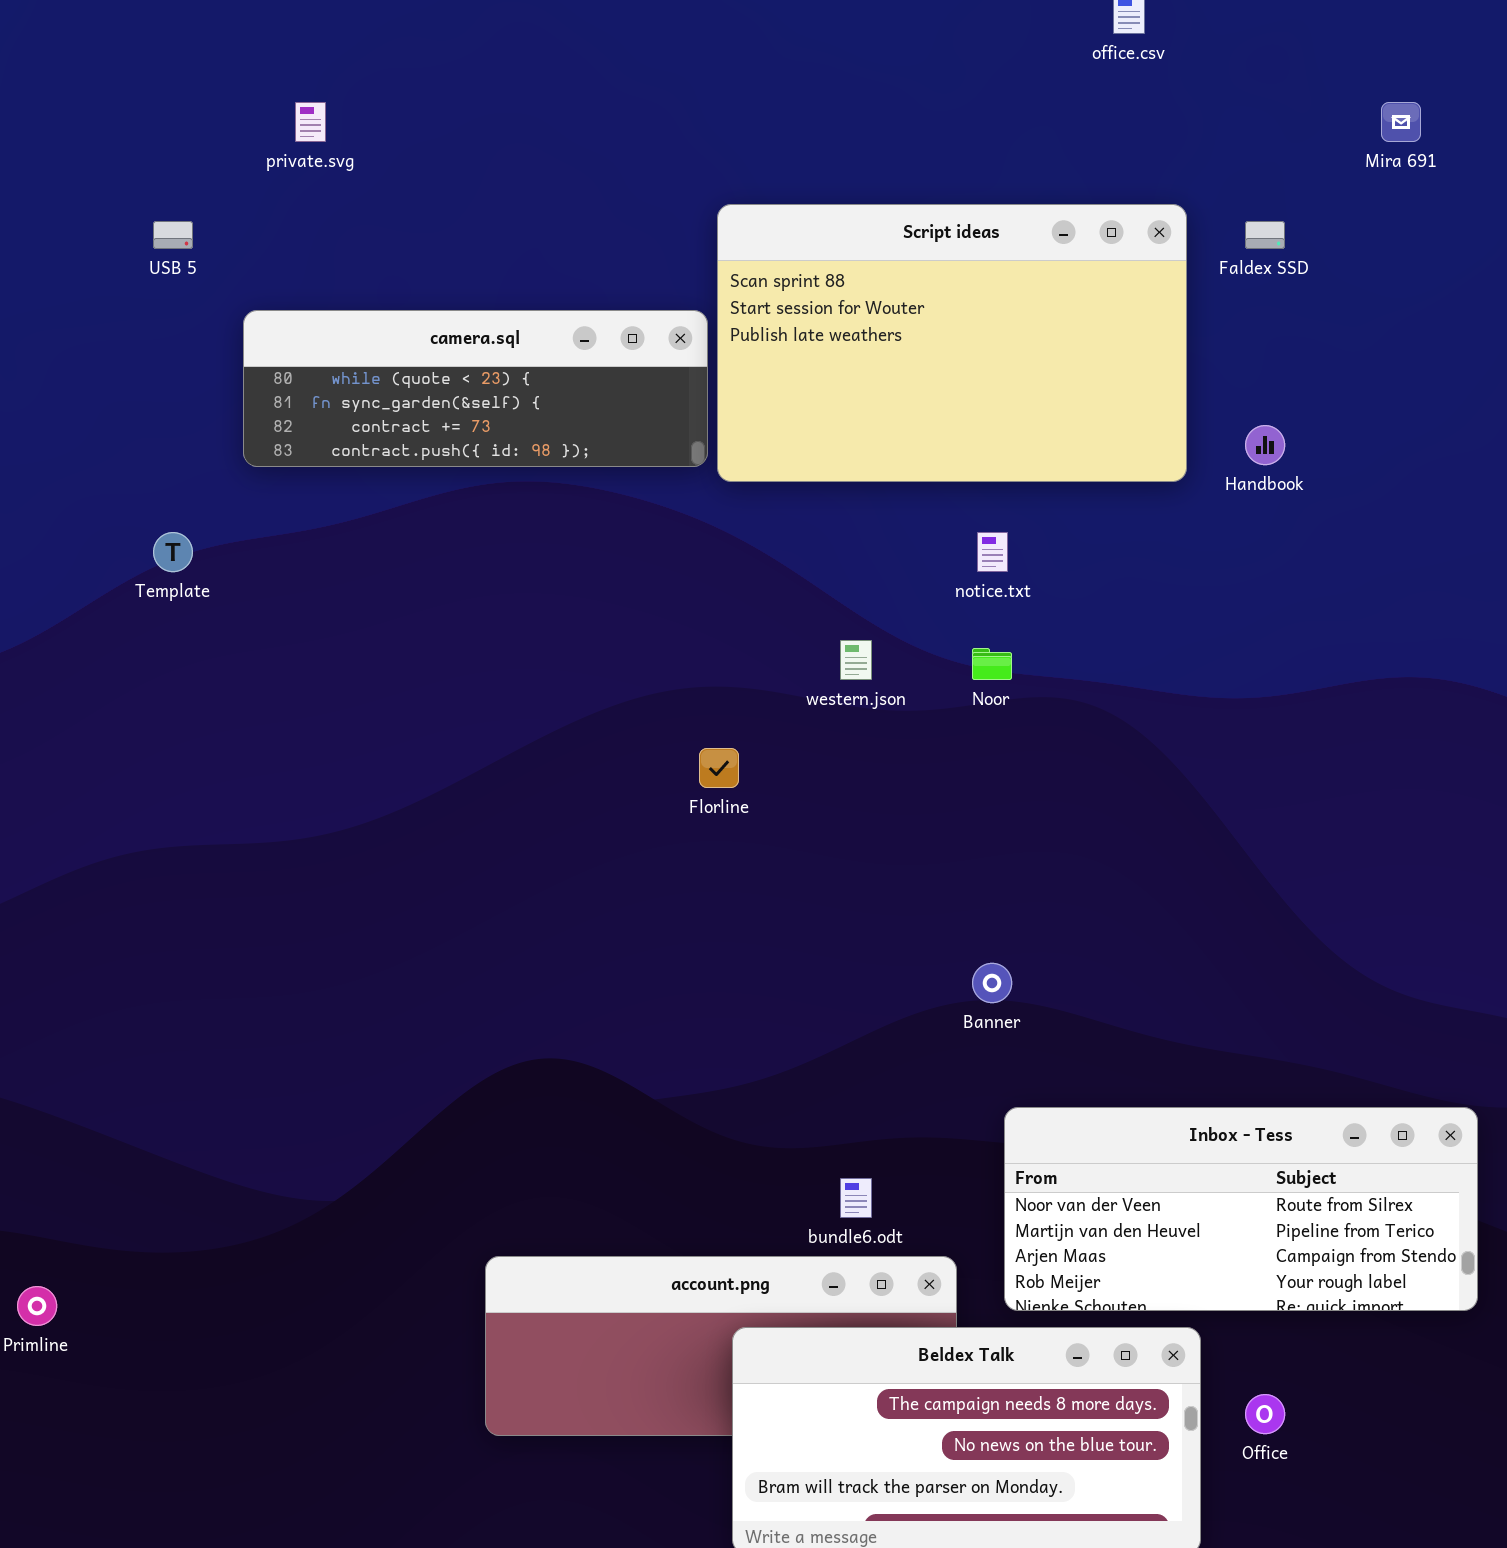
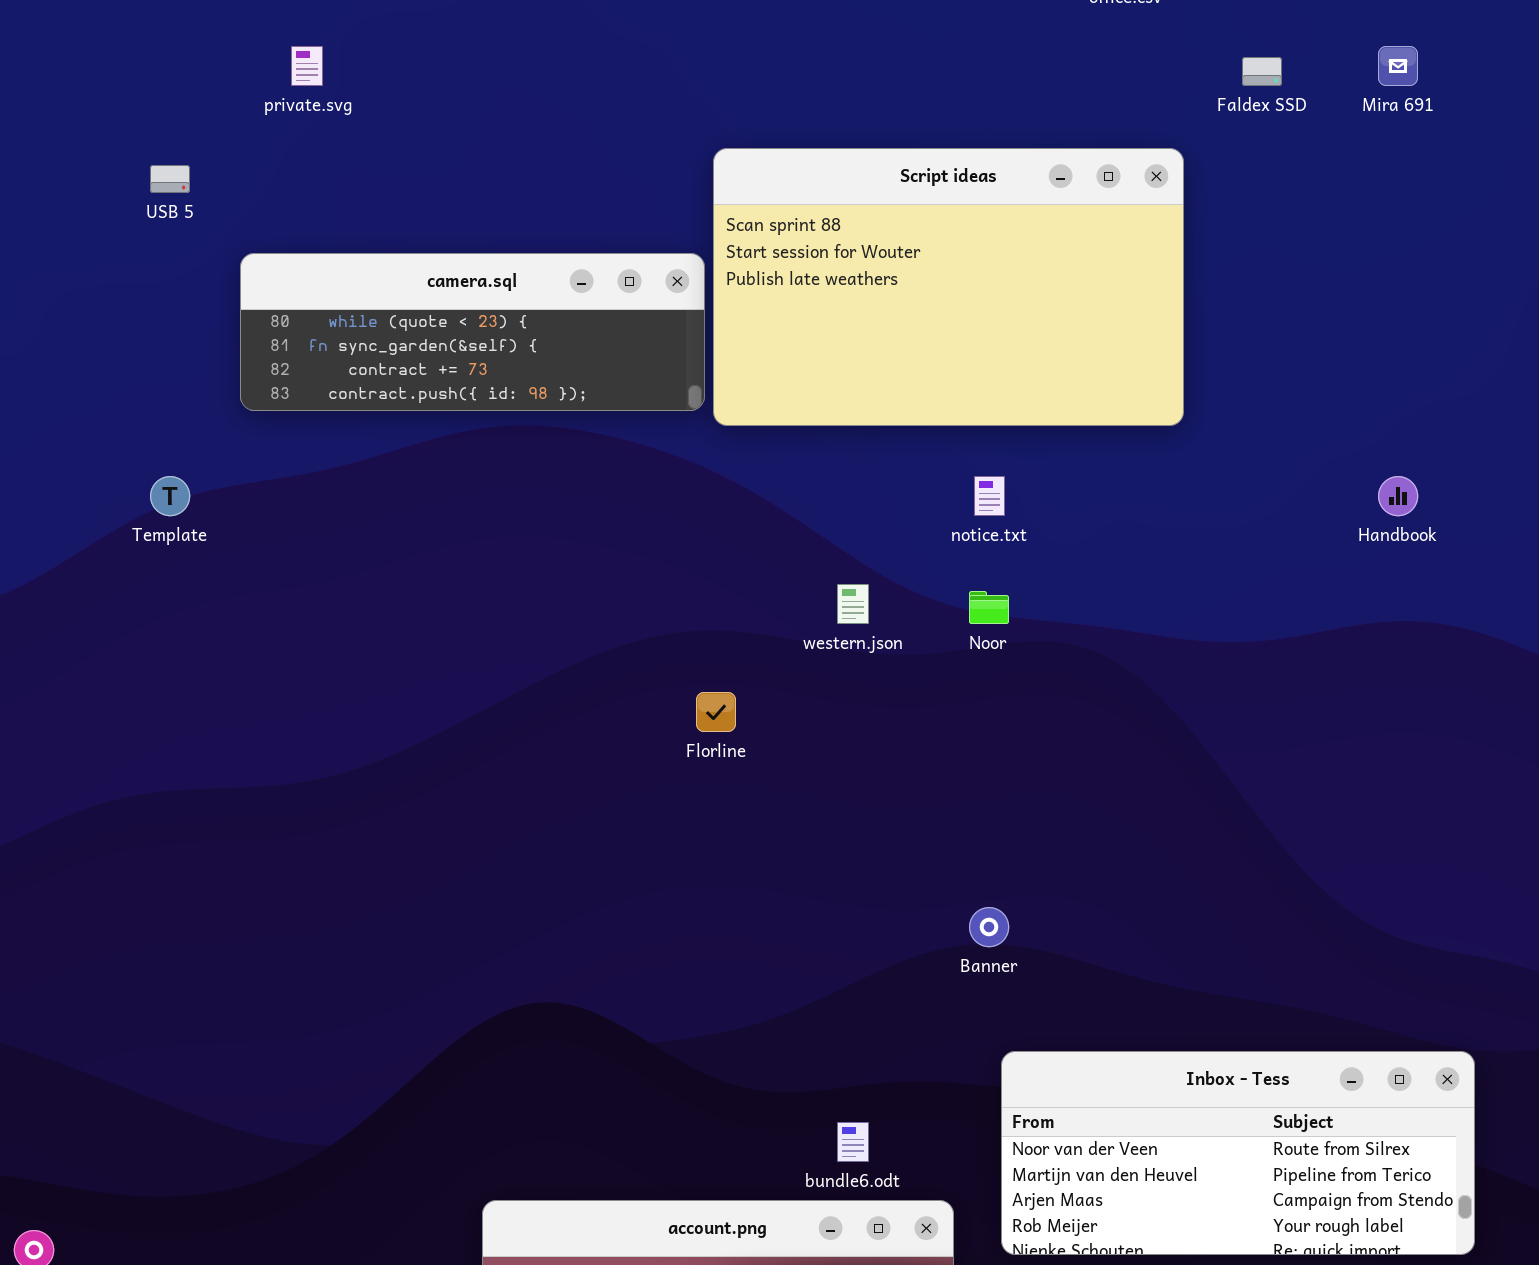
Faldex SSD: [1245,221,1285,249] -> [1242,57,1282,86], moved
Handbook: [1245,425,1285,465] -> [1378,476,1418,516], moved

